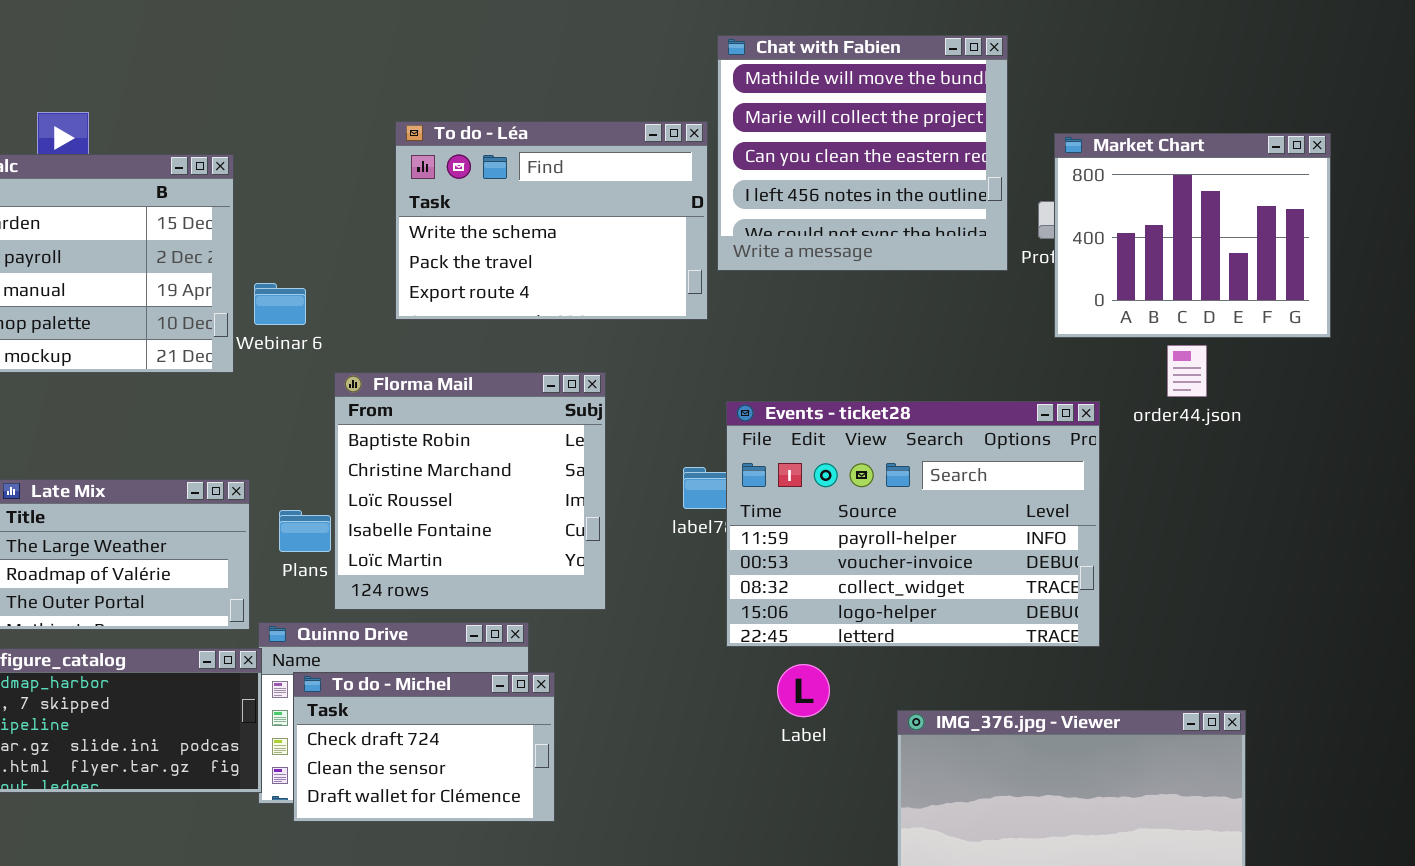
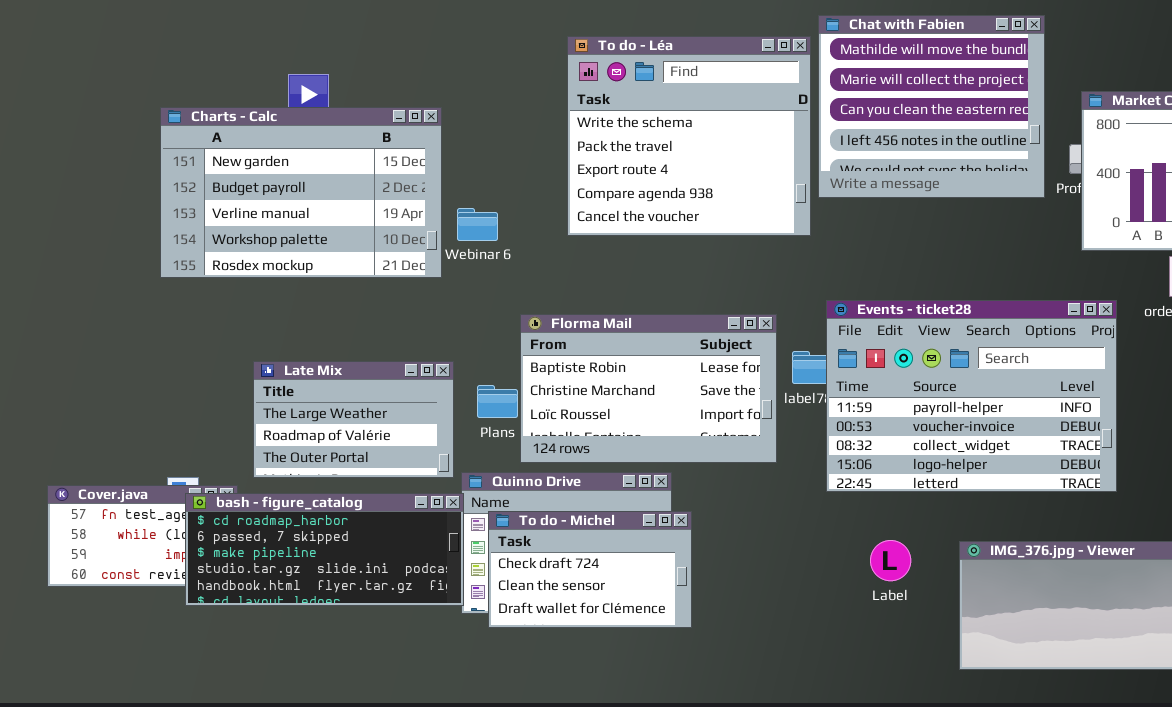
To do - Léa: [395,121,708,320] -> [567,36,811,236], resized
Florma Mail: [334,372,606,610] -> [520,314,777,463], resized
Label: [777,664,830,717] -> [870,540,911,581], moved

